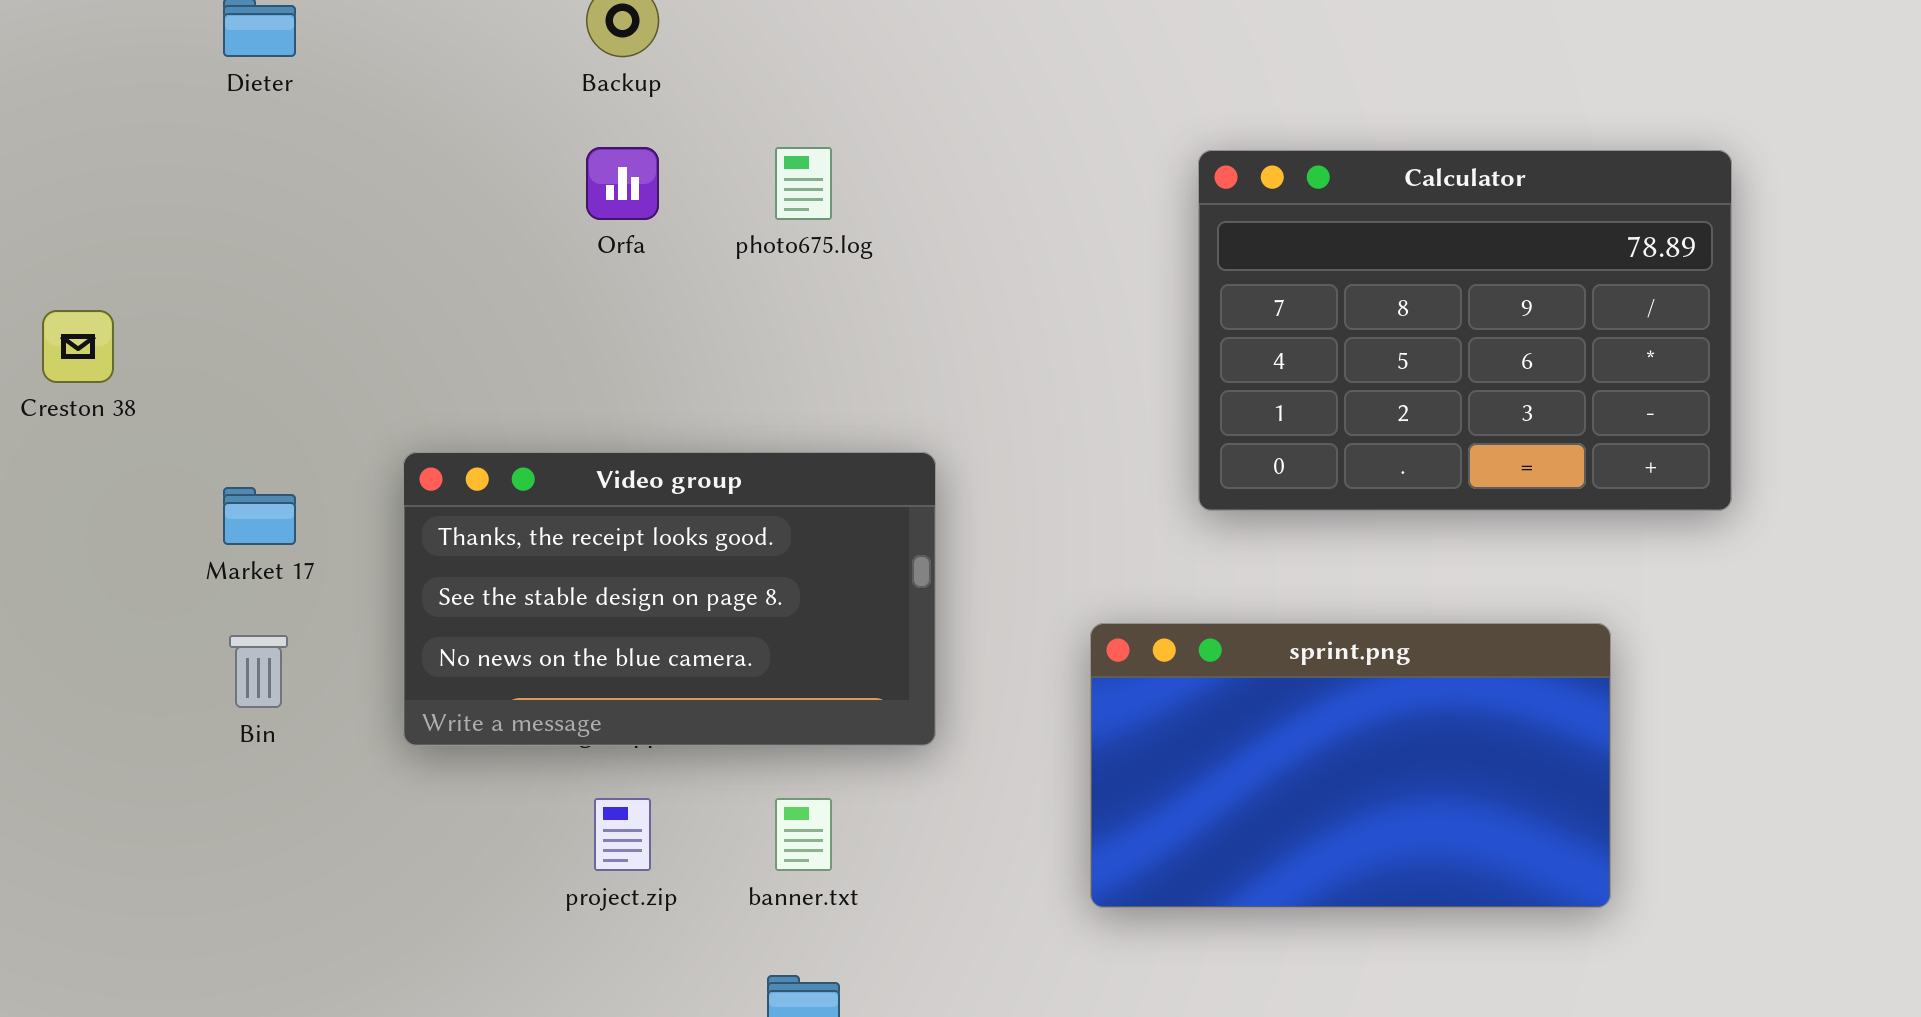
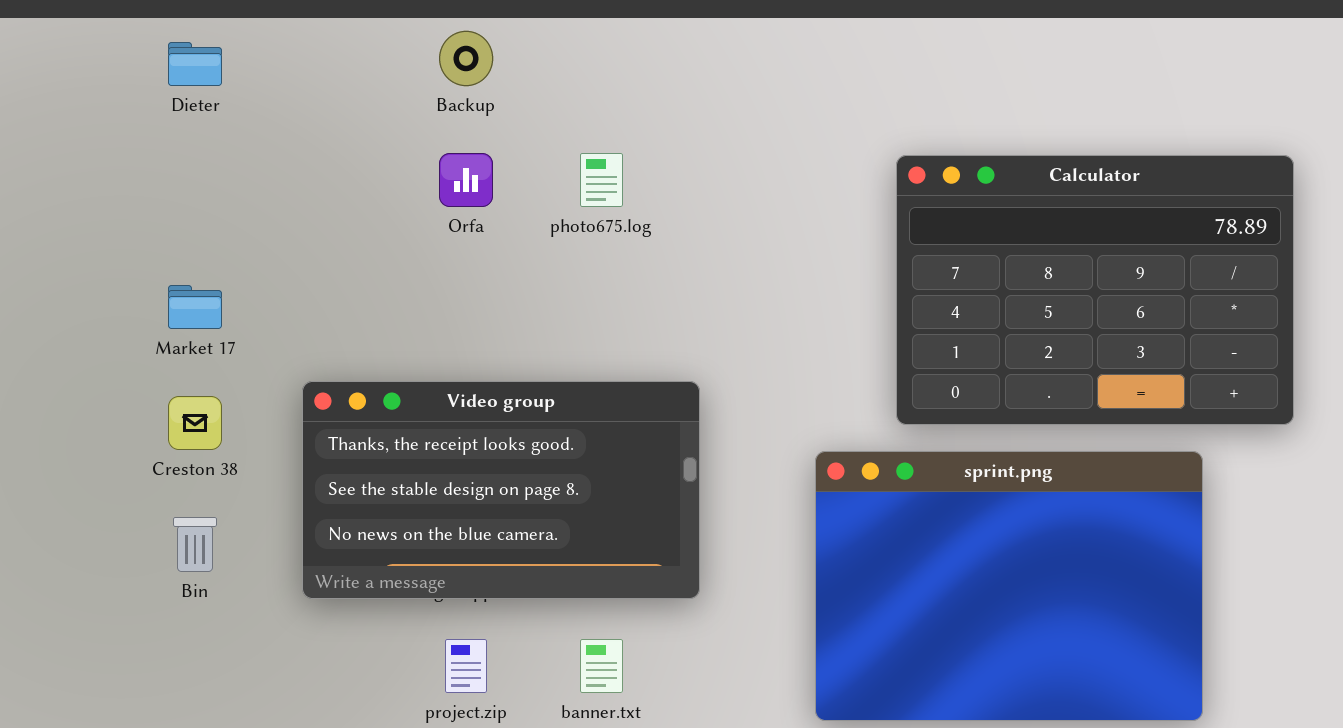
Creston 38: [42,310,114,383] -> [168,396,222,450], moved
Market 17: [223,487,296,545] -> [168,285,222,329], moved
sprint.png: [1090,623,1611,908] -> [815,451,1203,721], resized

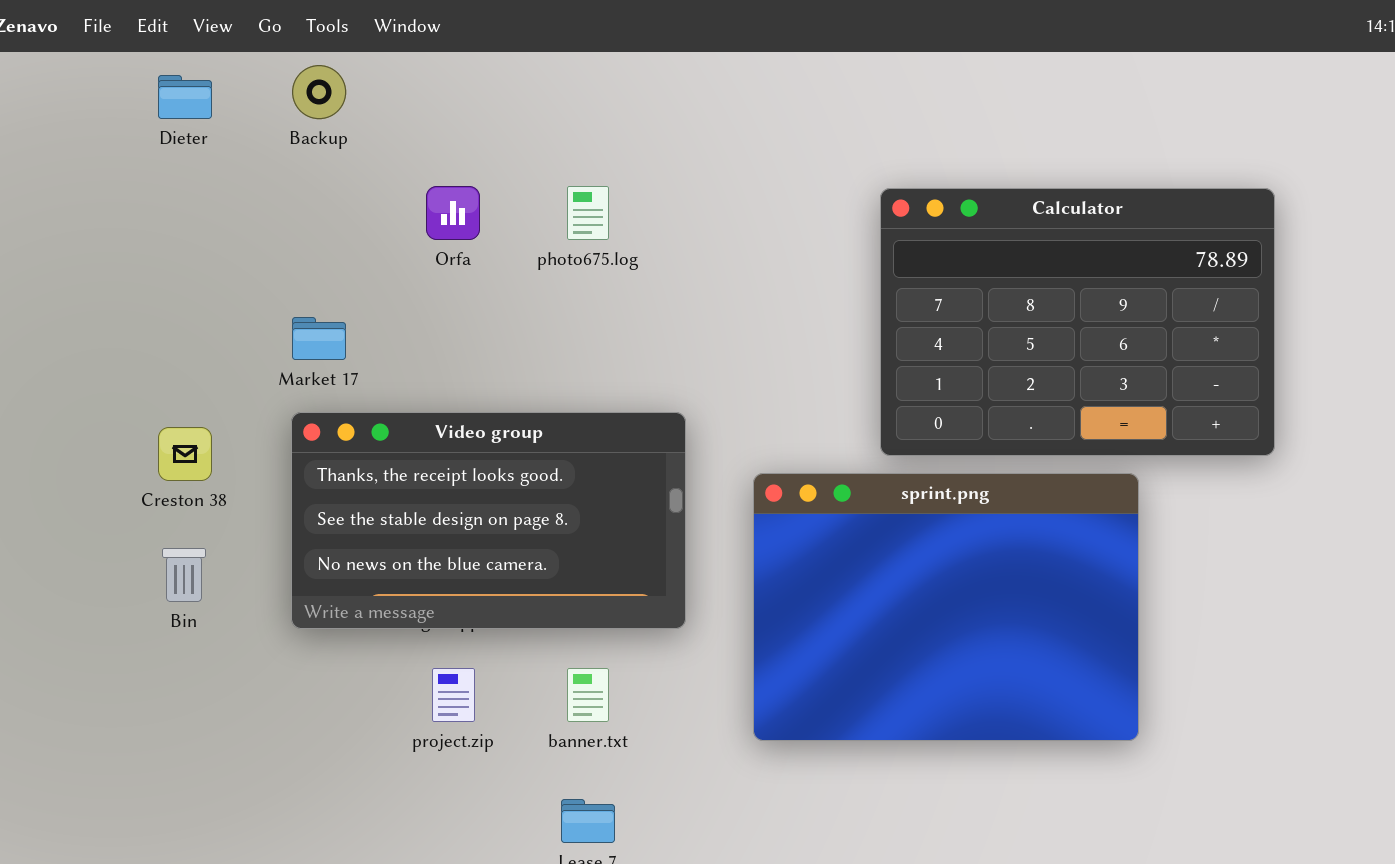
Backup: [439,31,493,86] -> [292,65,346,119], moved
Market 17: [168,285,222,329] -> [292,317,346,360], moved
sprint.png: [815,451,1203,721] -> [753,473,1139,741], moved

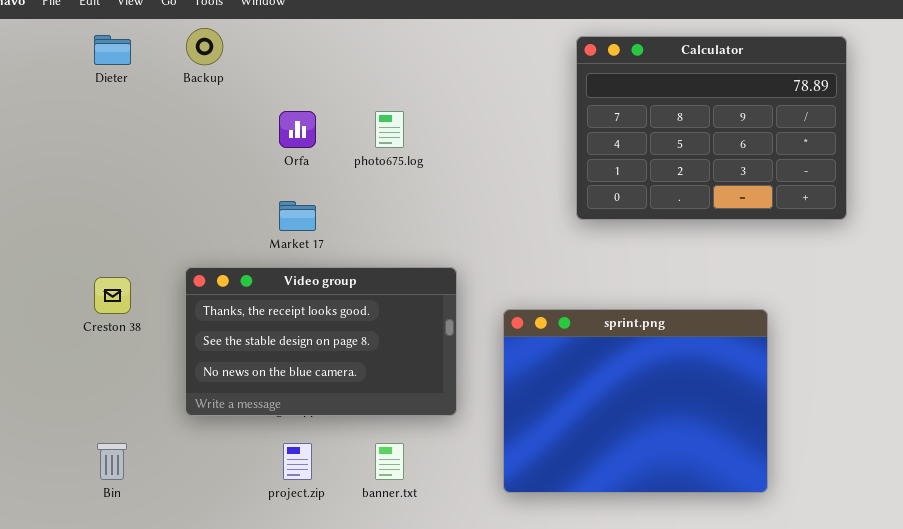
Calculator: [880,188,1275,456] -> [576,36,847,220], moved
Market 17: [292,317,346,360] -> [279,201,316,231], moved
Bin: [162,548,206,602] -> [97,443,127,480], moved

